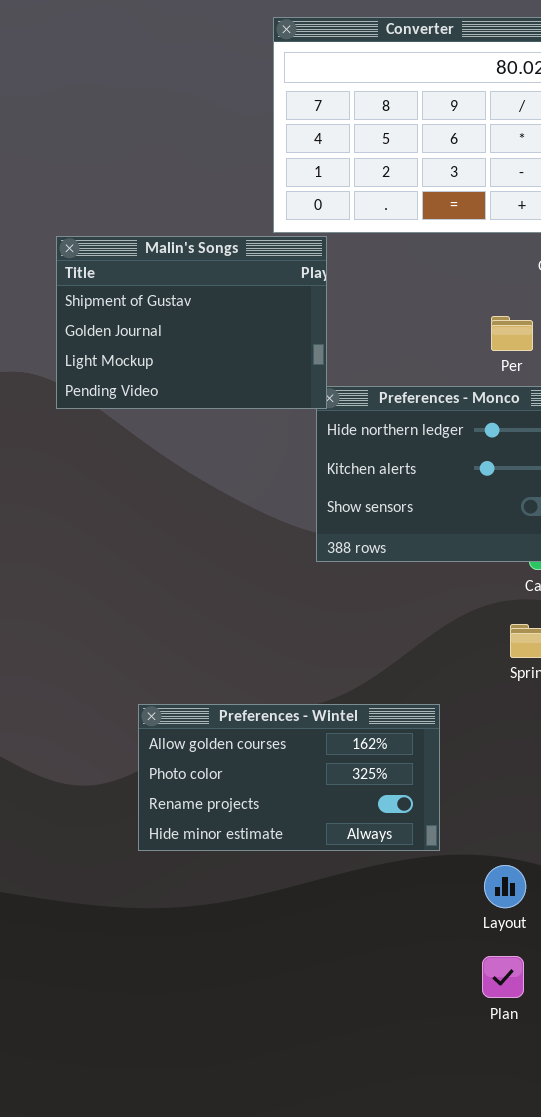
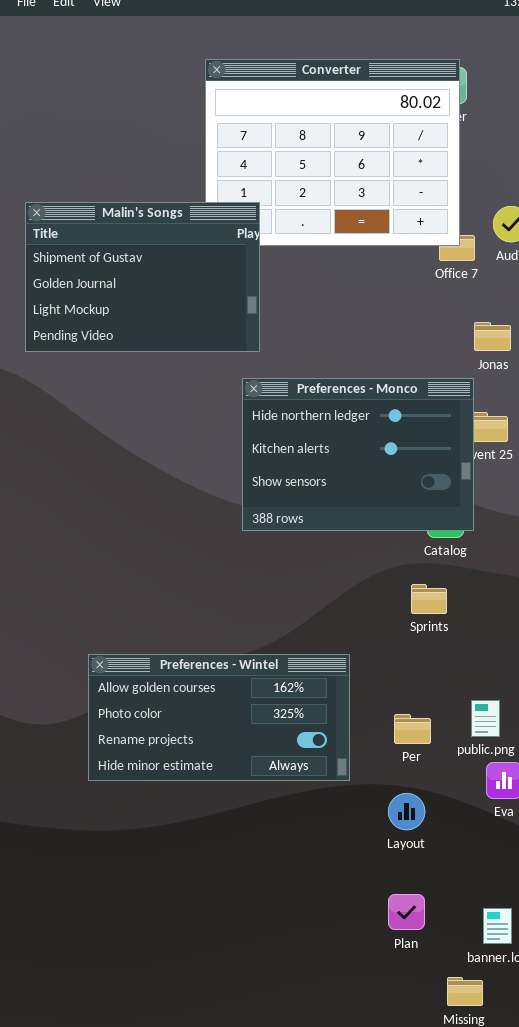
Malin's Songs: [56,236,327,409] -> [25,202,260,352], moved
Per: [491,316,533,351] -> [394,714,431,744], moved
Plan: [482,956,524,998] -> [388,894,425,930], moved

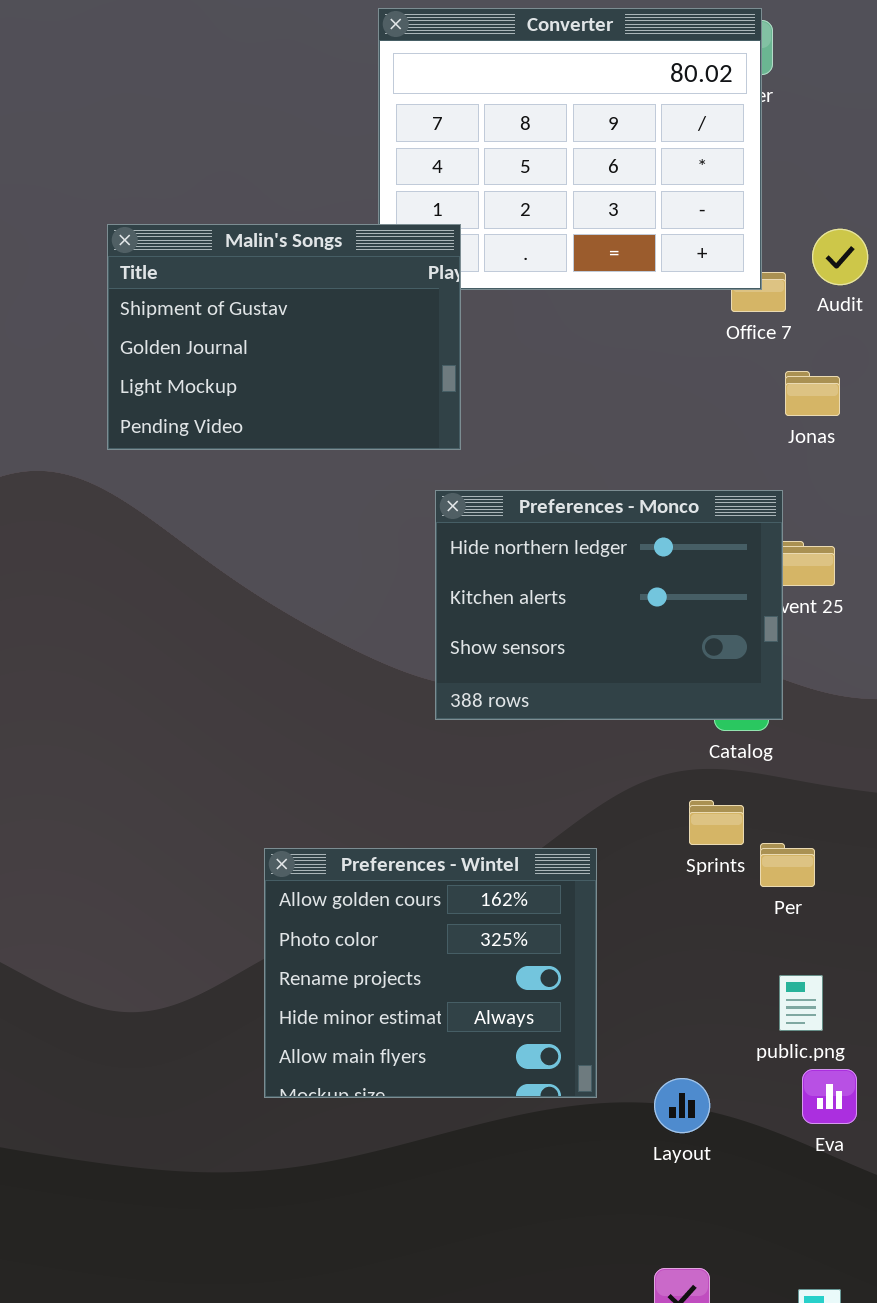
Jonas: [474,322,511,351] -> [785,371,840,416], moved
Preferences - Wintel: [88,654,350,781] -> [264,848,597,1098], resized
Per: [394,714,431,744] -> [760,843,815,887], moved
Layout: [388,793,425,830] -> [654,1078,710,1133], moved

